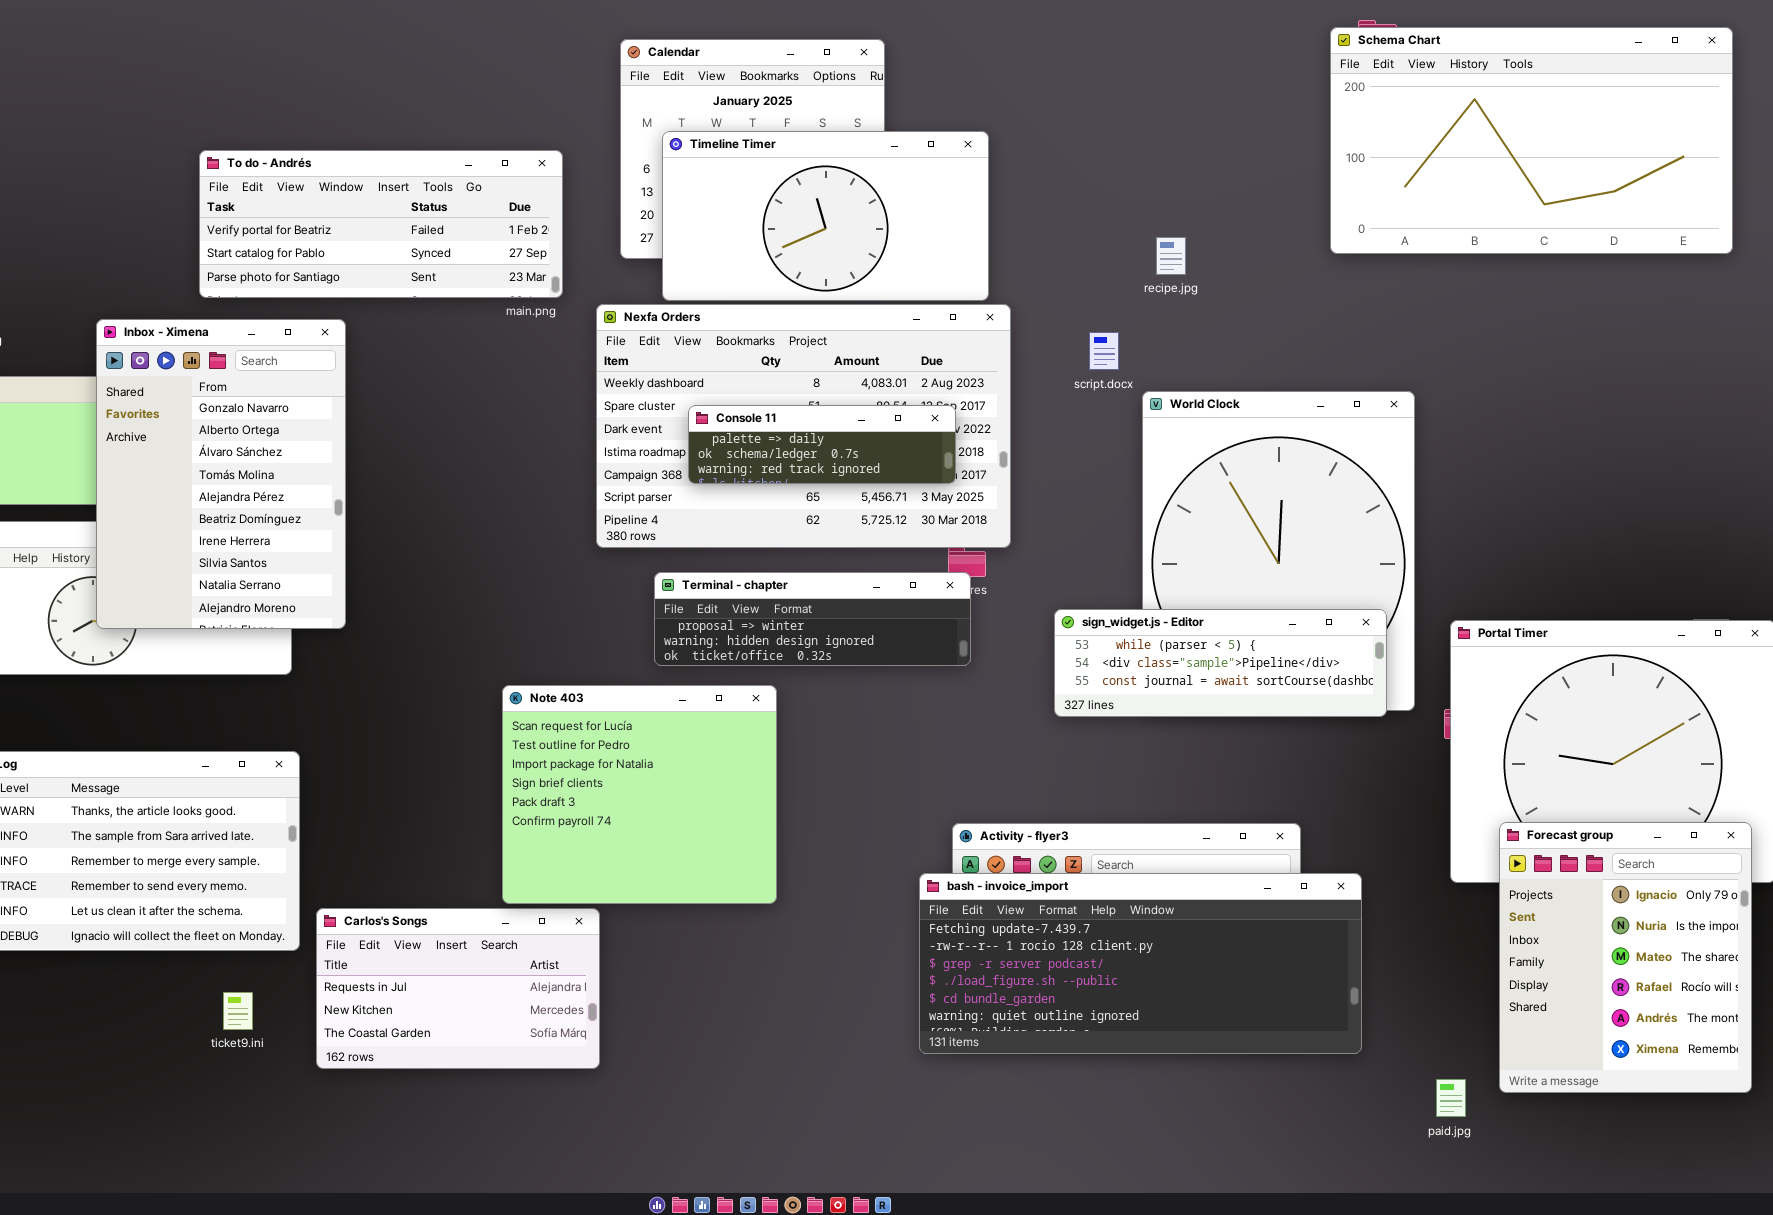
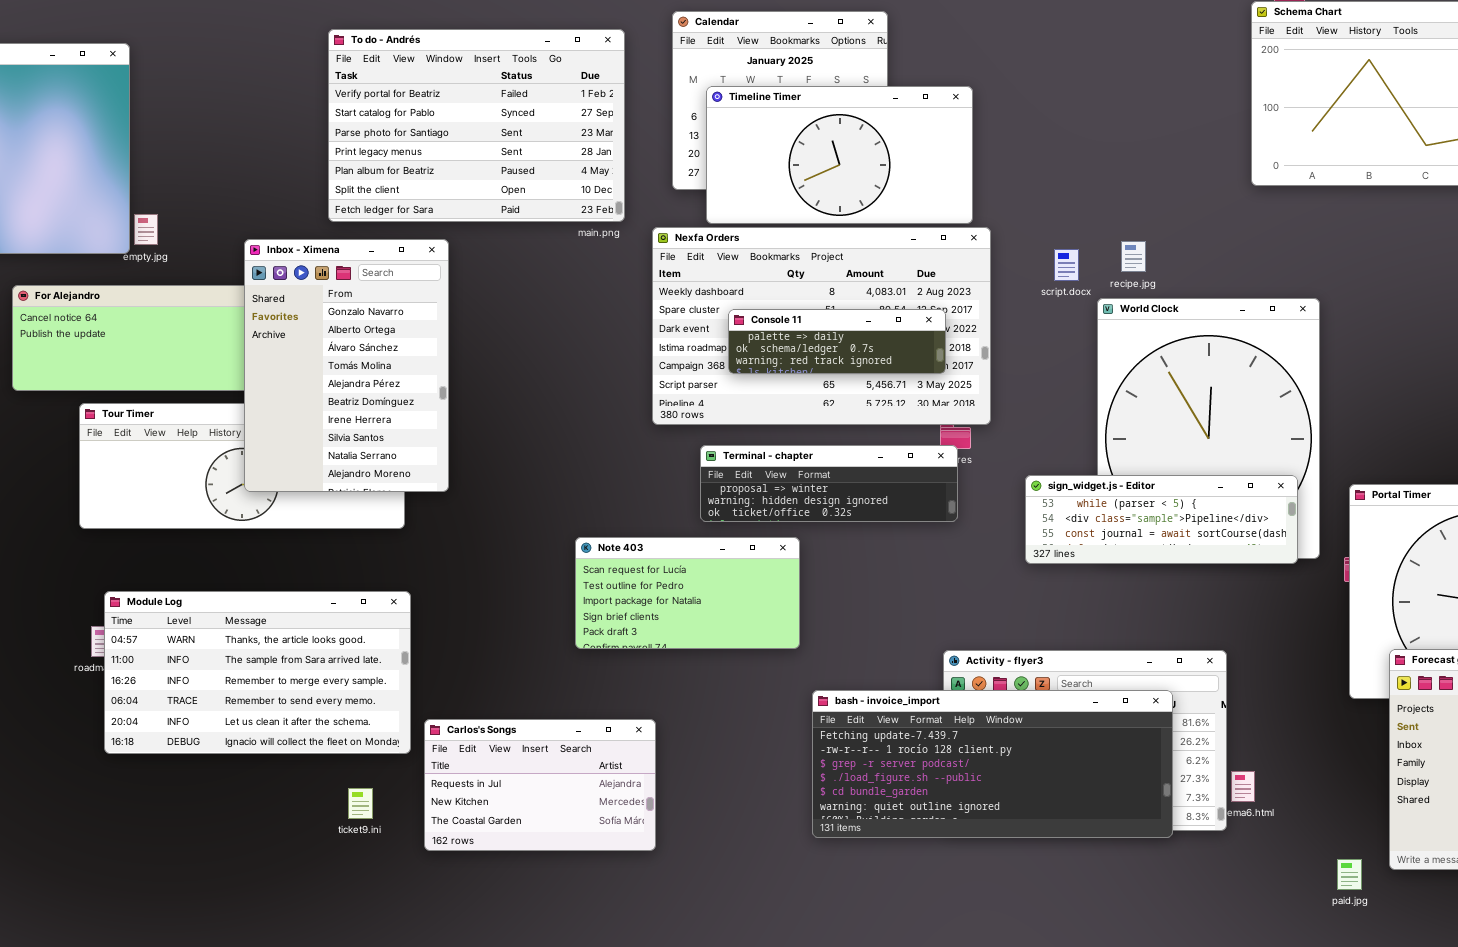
To do - Andrés: [199,150,563,298] -> [328,29,625,222], resized
recipe.jpg: [1156,237,1186,275] -> [1121,241,1146,272], moved
Note 403: [502,685,777,904] -> [575,537,800,649], resized
bash - invoice_import: [919,873,1362,1054] -> [812,690,1173,838], moved

